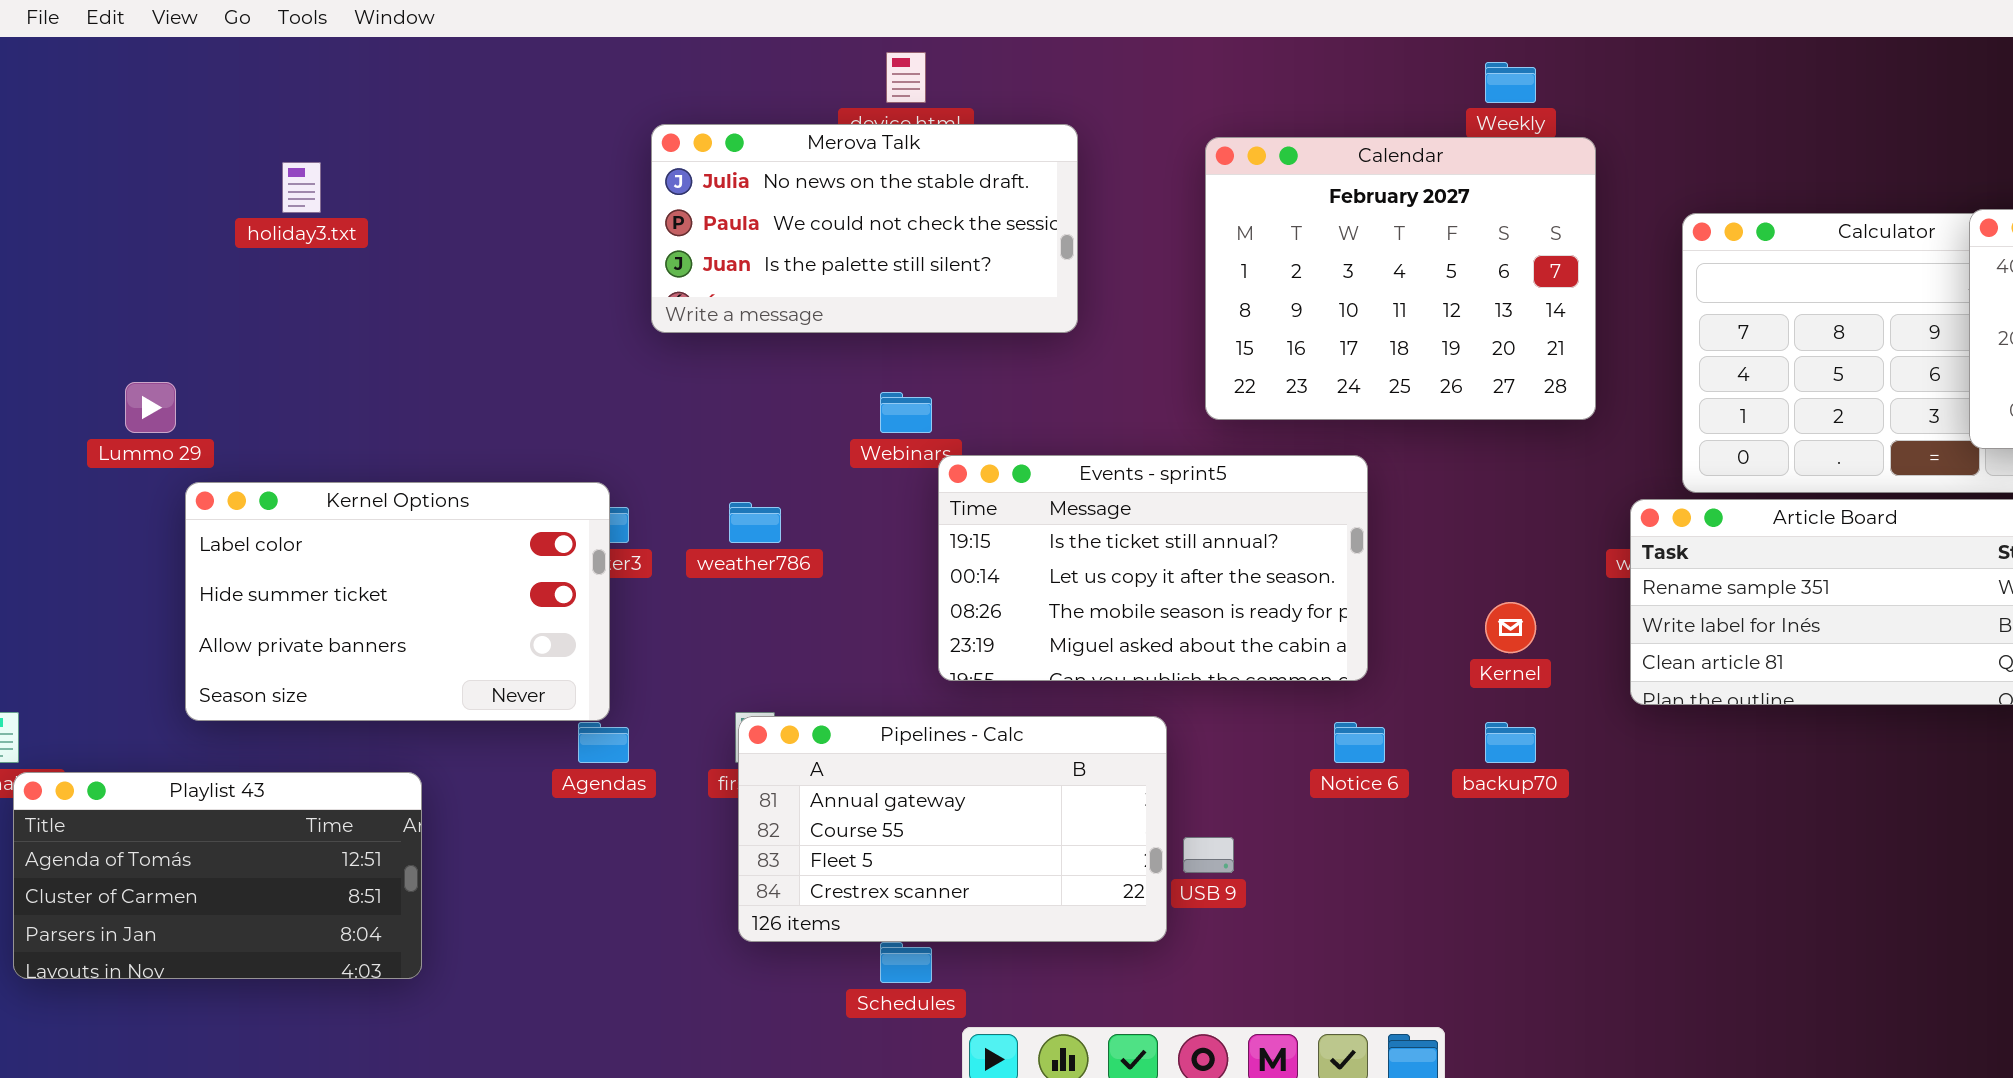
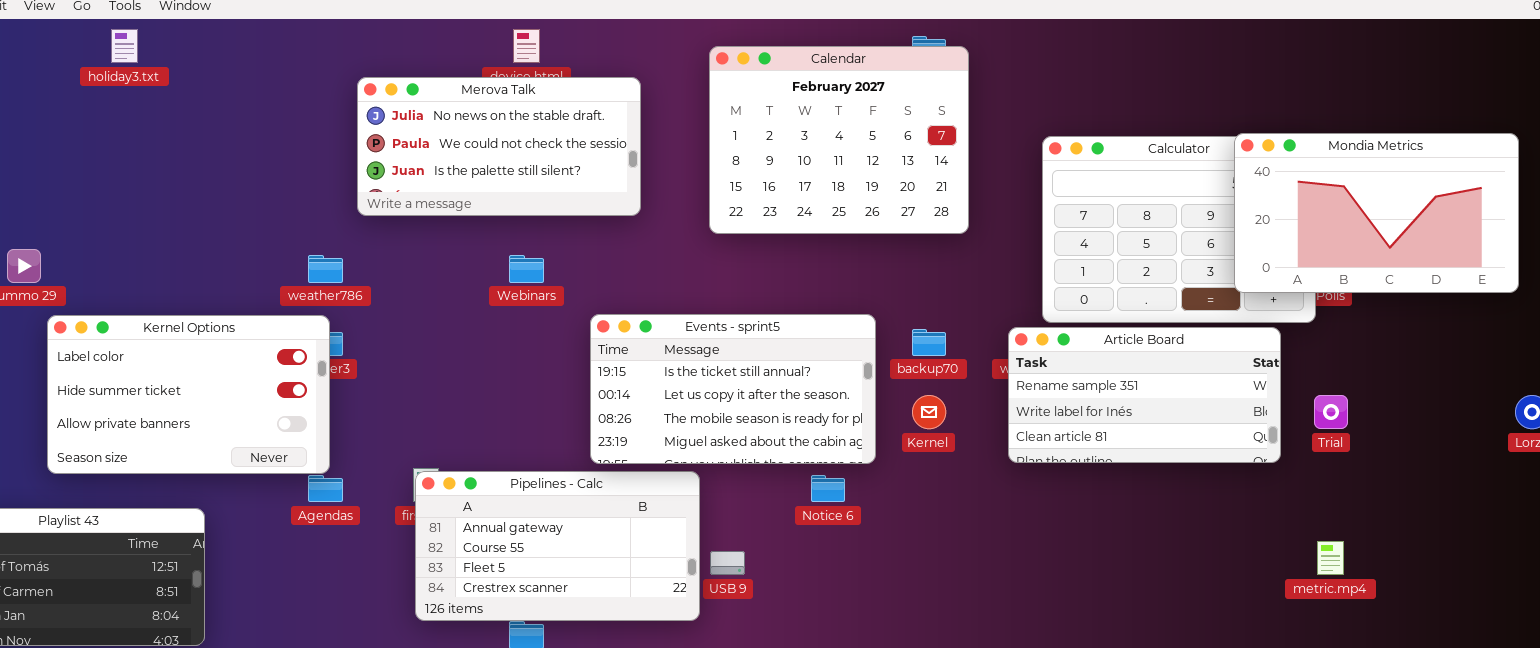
Calendar: [1205,137,1596,420] -> [709,46,969,234], moved
holiday3.txt: [282,162,321,213] -> [111,29,138,63], moved
Events - sprint5: [938,455,1368,681] -> [590,314,876,464], moved
weather786: [729,502,781,543] -> [308,255,343,283], moved
backup70: [1485,722,1536,763] -> [912,329,946,356], moved

